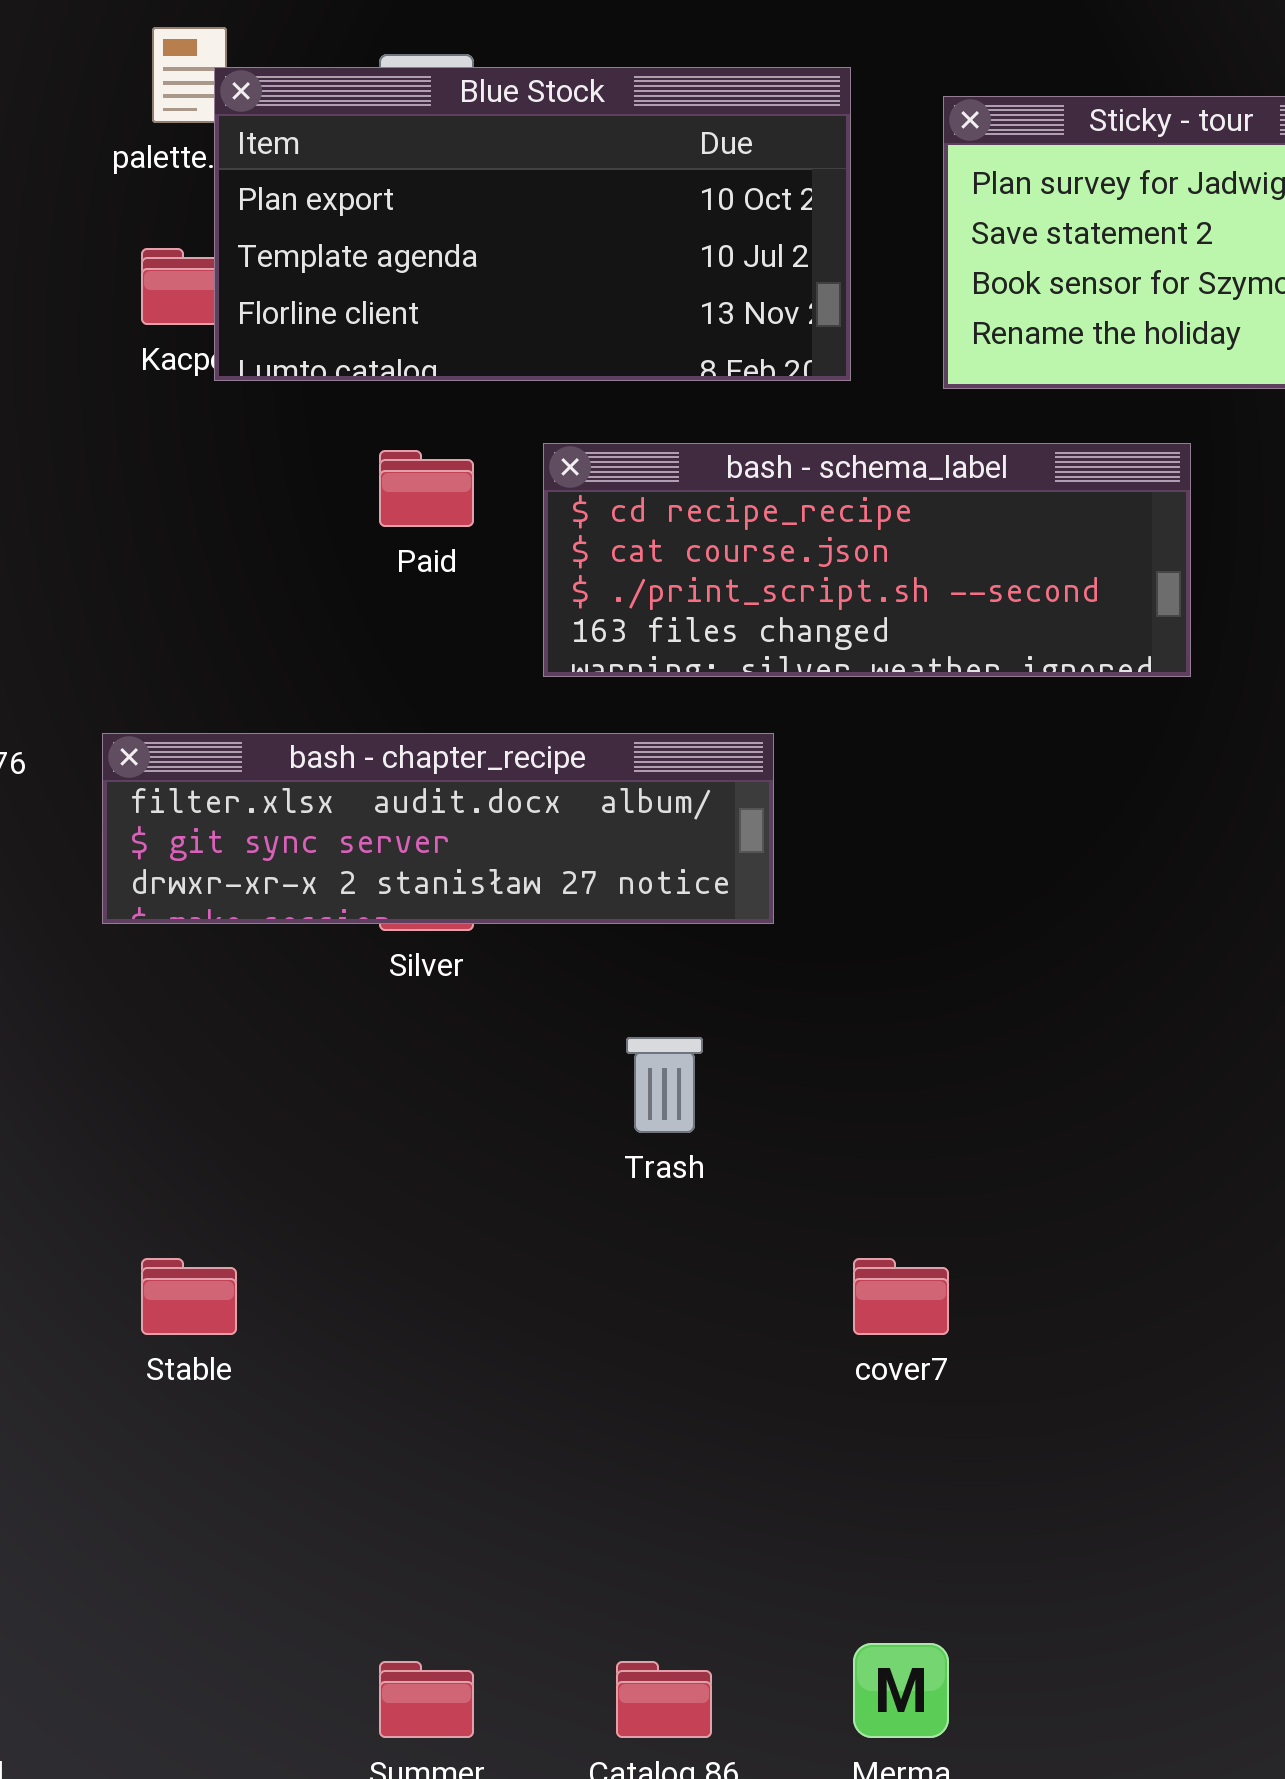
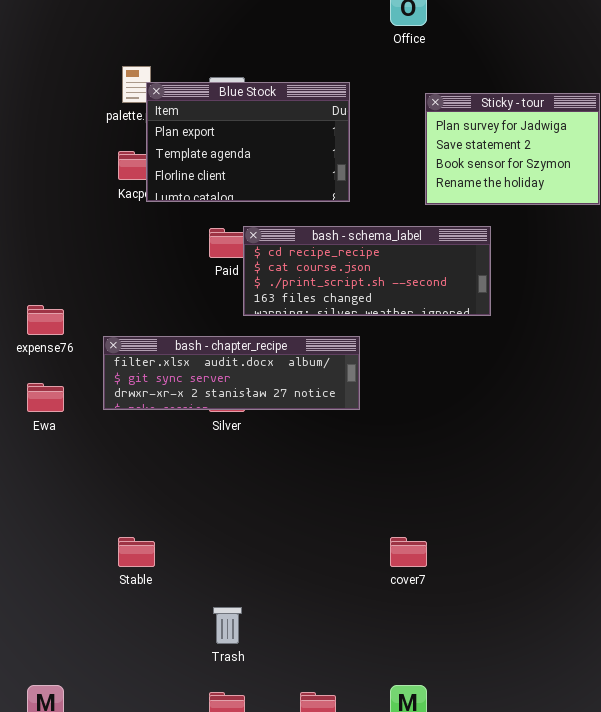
Blue Stock: [214,67,851,381] -> [146,82,350,202], resized
bash - schema_label: [543,443,1191,677] -> [243,226,491,316], moved
Trash: [626,1037,703,1133] -> [213,607,242,644], moved

